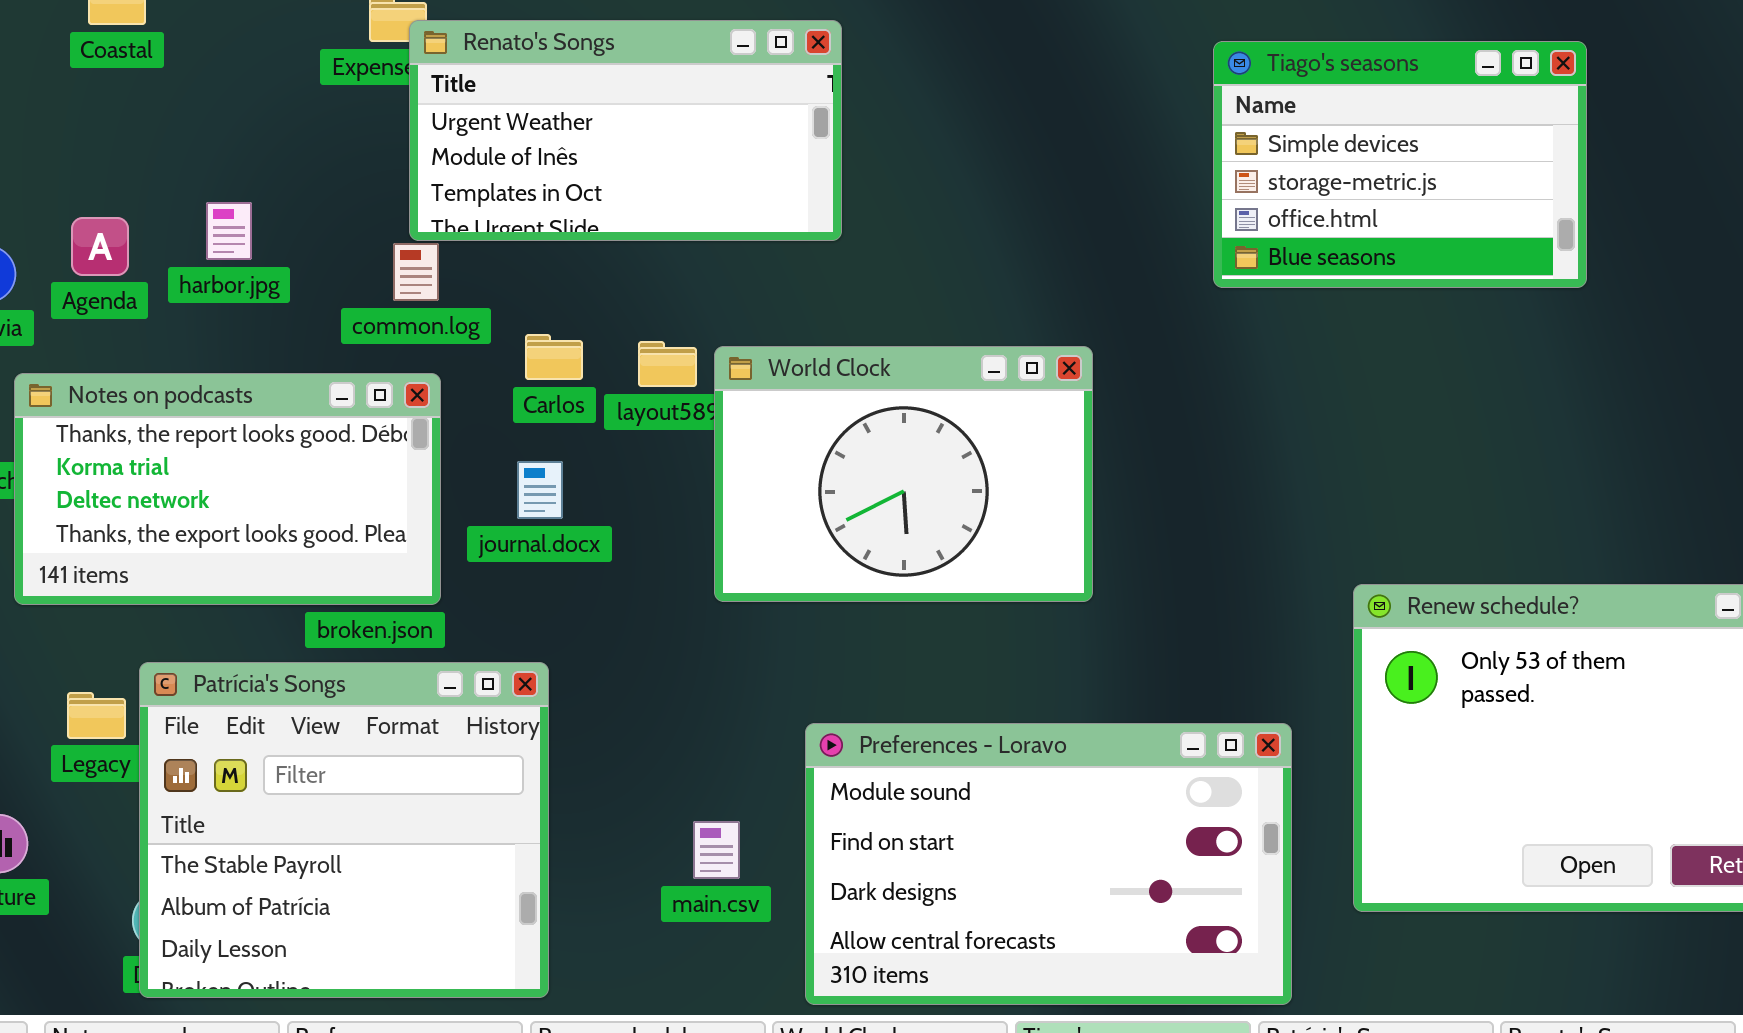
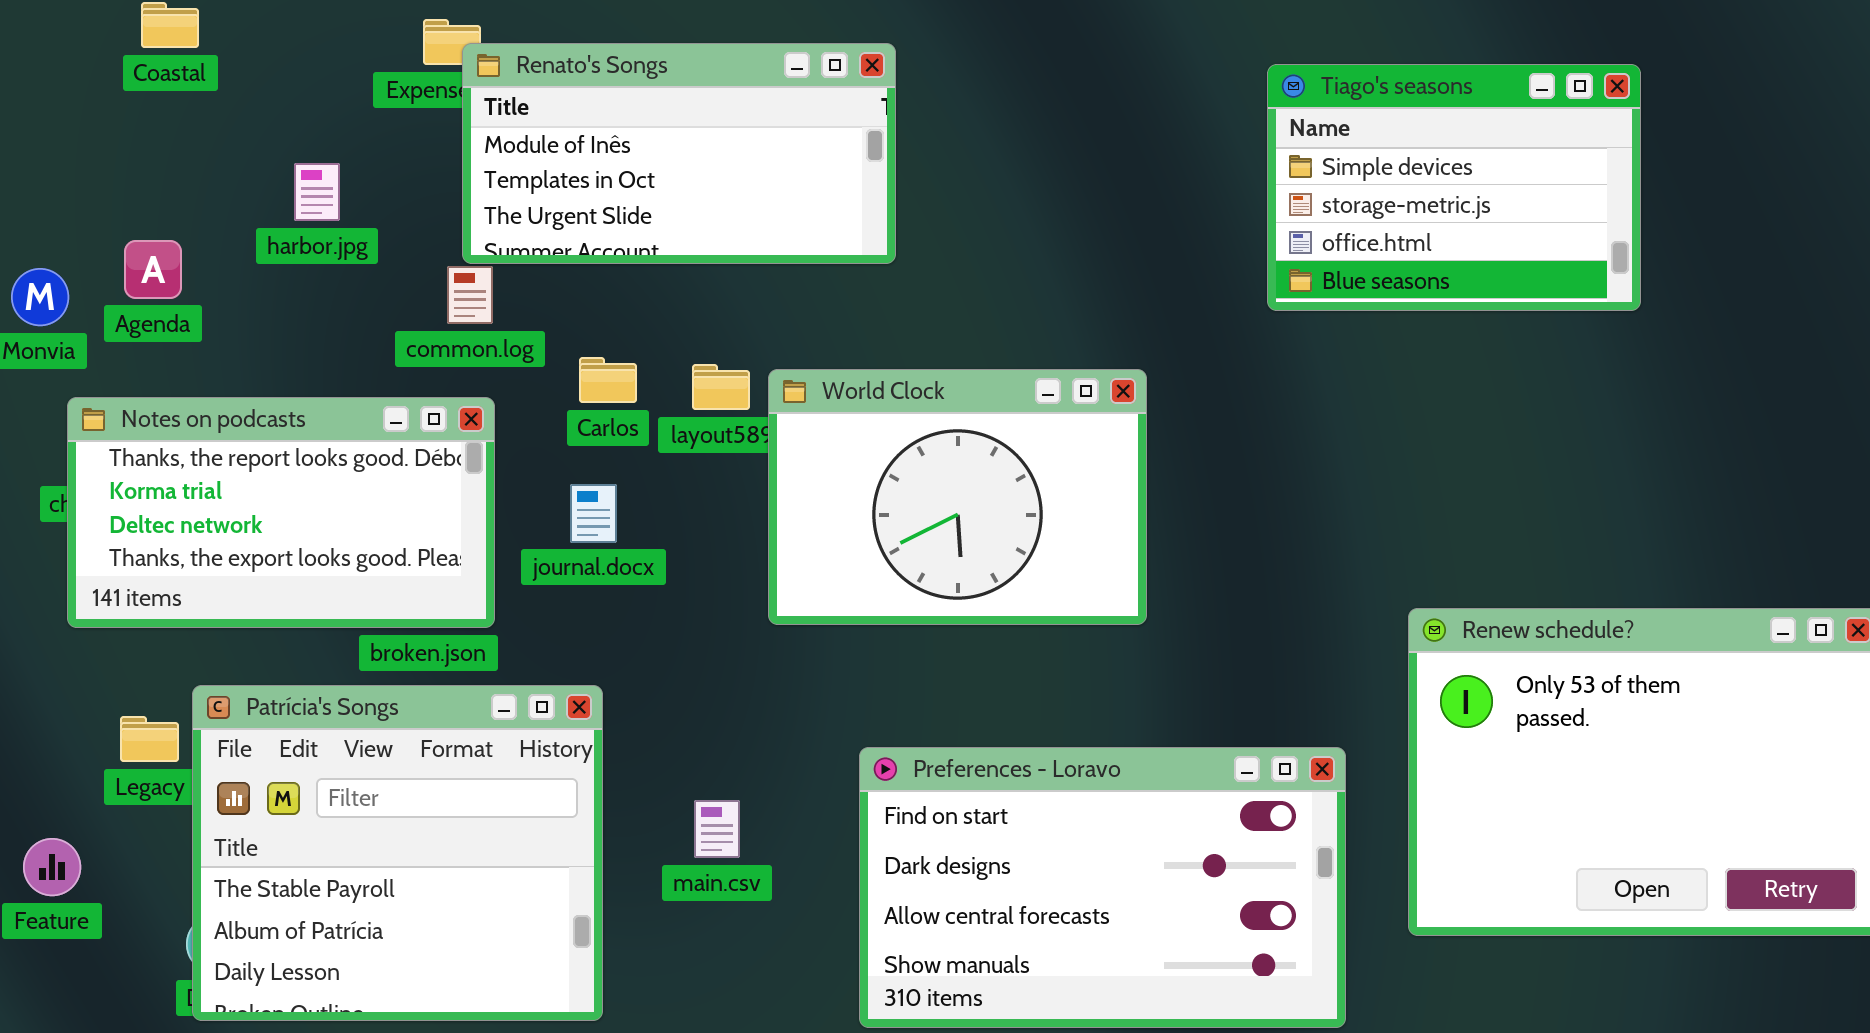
Renato's Songs: [409,20,842,241] -> [462,43,896,264], scrolled down 1 row
harbor.jpg: [206,202,252,260] -> [294,163,340,221], moved
Preferences - Loravo: [805,723,1292,1005] -> [859,747,1346,1028], scrolled down 1 row
main.csv: [693,821,740,879] -> [694,800,740,858], moved

